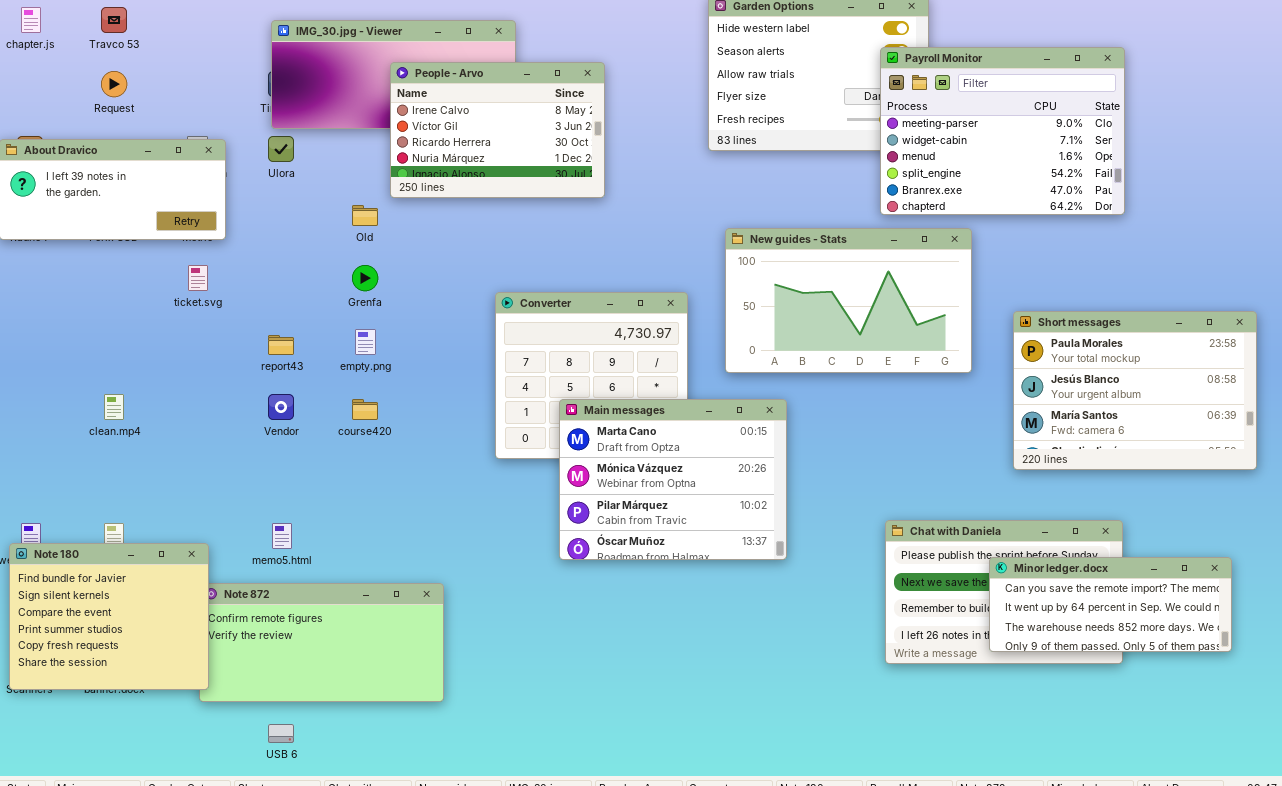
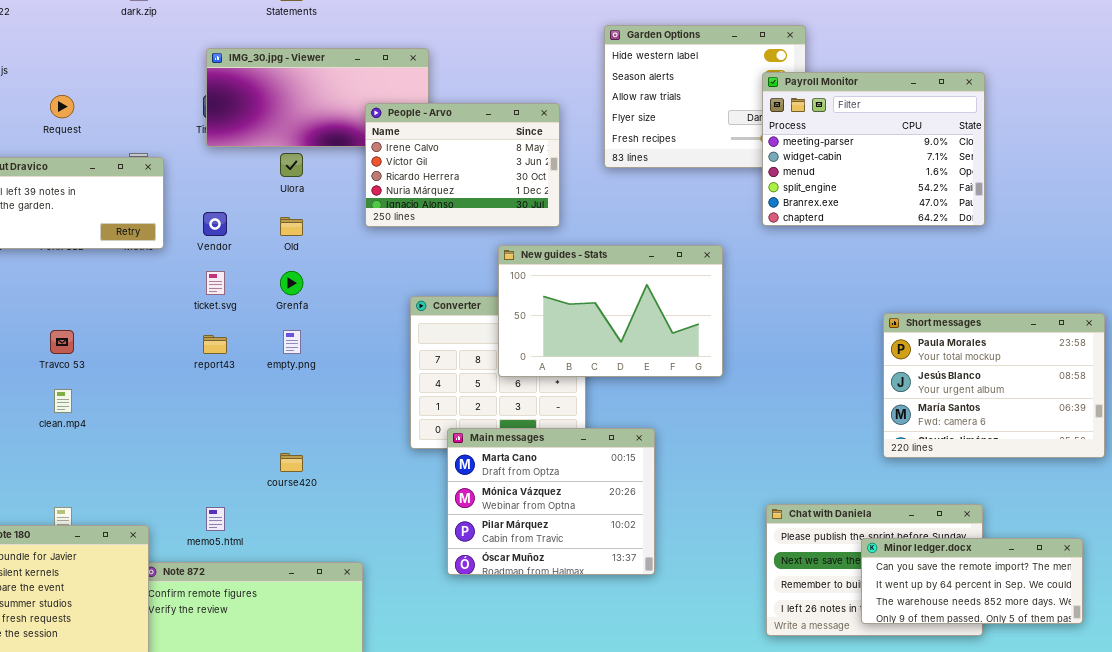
Travco 53: [101,7,127,33] -> [50,330,74,354], moved
People - Arvo: [390,62,605,198] -> [365,103,560,227], moved
Ulora: [268,136,294,162] -> [280,153,303,177], moved
New guides - Stats: [725,228,972,373] -> [498,245,723,377], moved
ticket.svg: [188,265,208,291] -> [206,271,225,295], moved
Vendor: [268,394,294,420] -> [203,212,227,236], moved
course420: [352,399,378,420] -> [280,453,303,472], moved
Main messages: [559,399,787,560] -> [447,428,655,575], moved

